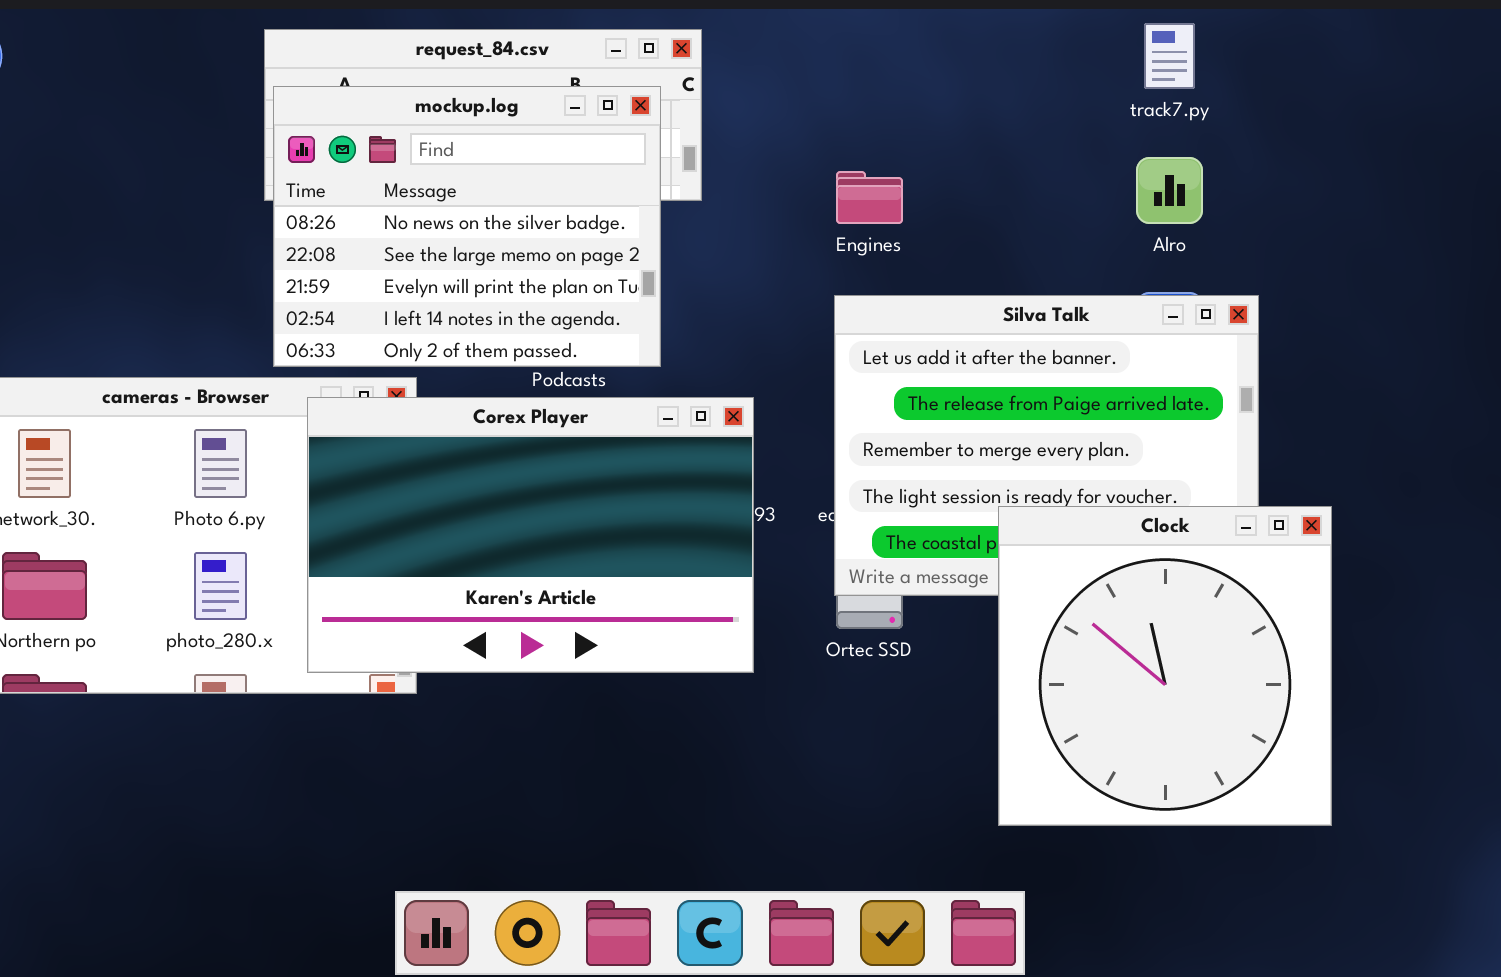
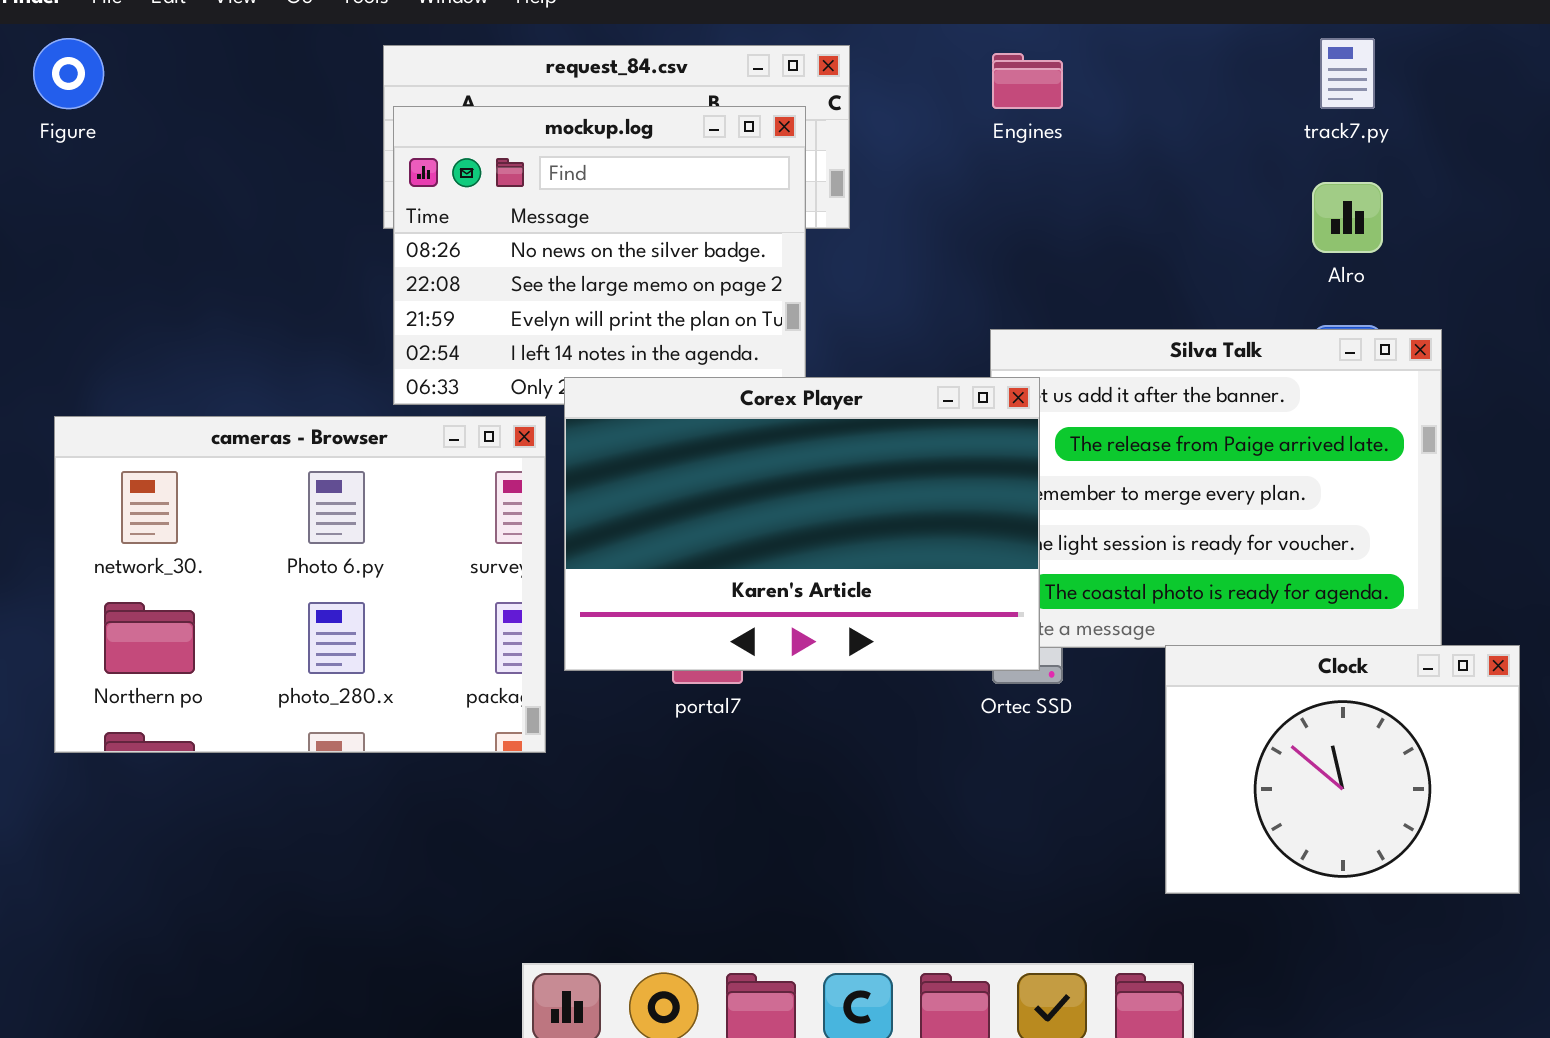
Engines: [836,171,903,224] -> [992,53,1063,109], moved
Corex Player: [307,397,754,673] -> [564,377,1040,671], moved
Clock: [998,506,1332,826] -> [1165,645,1520,894], resized

